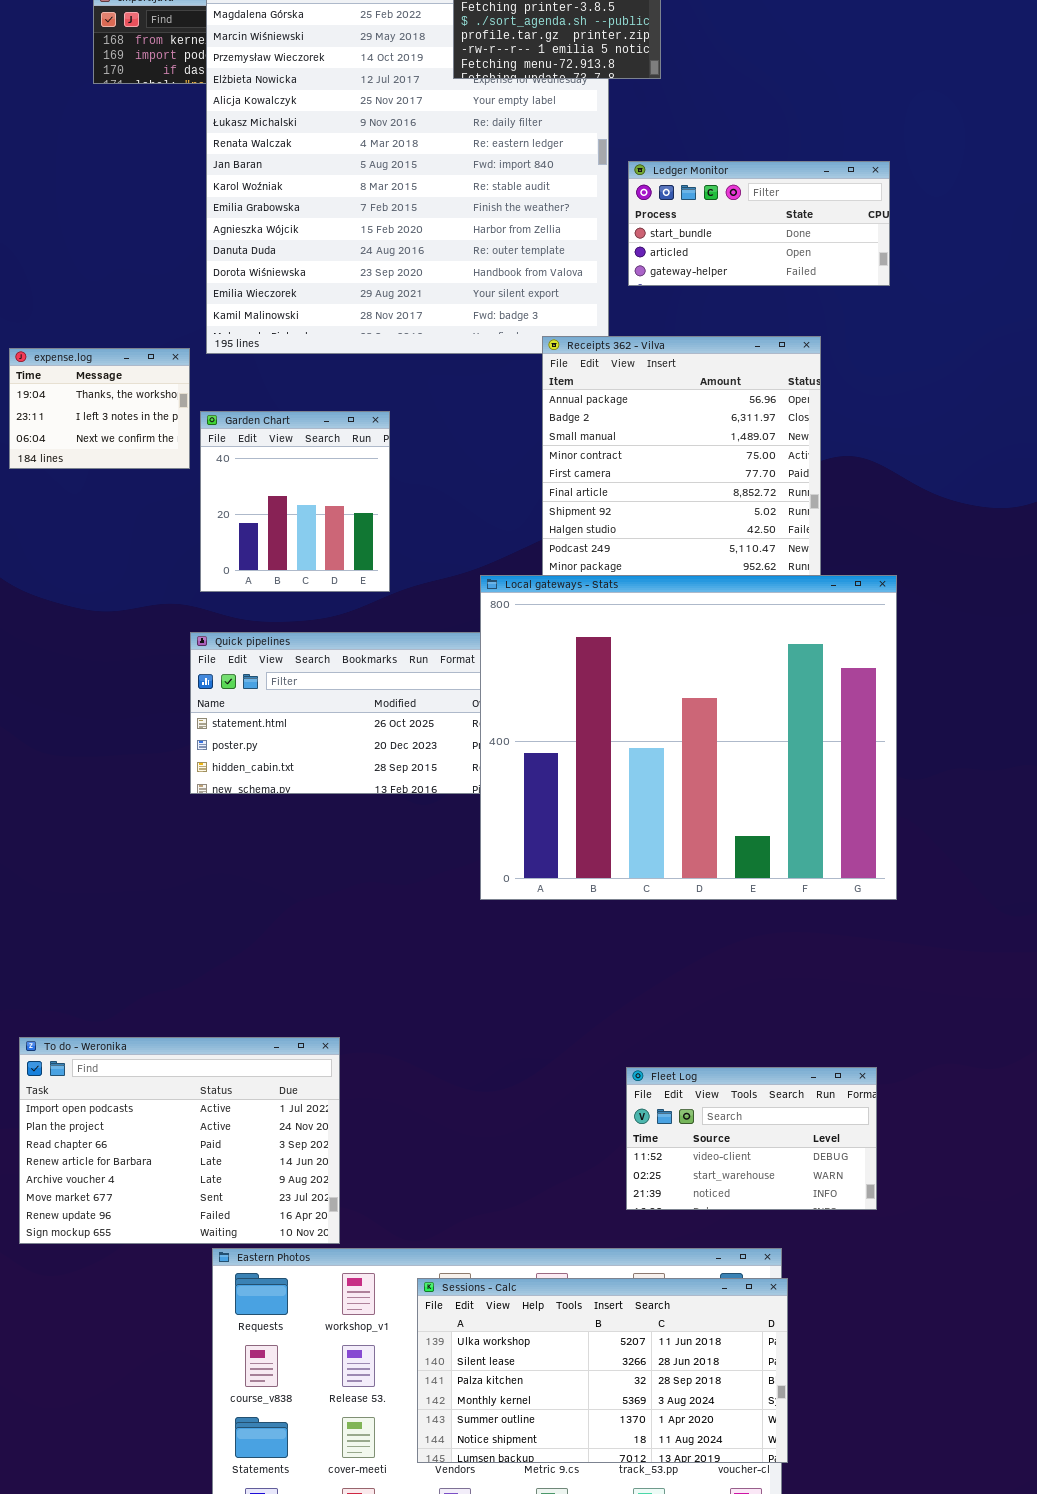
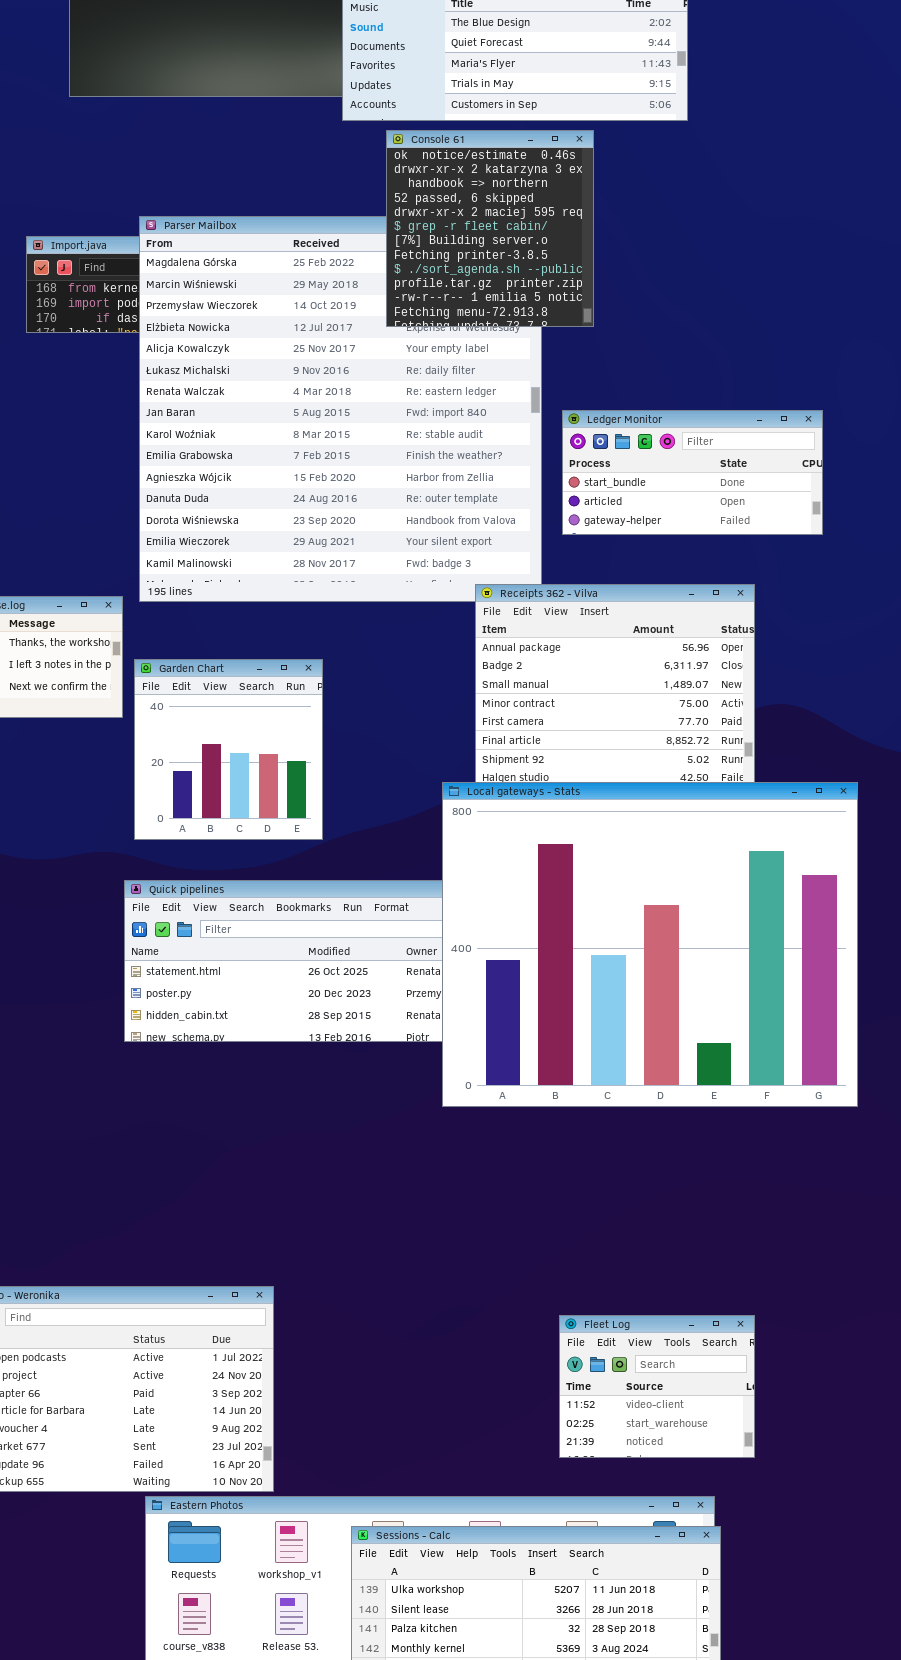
Local gateways - Stats: [480,575,897,900] -> [442,782,858,1107], moved
Fleet Log: [626,1067,877,1210] -> [559,1315,755,1458], resized

